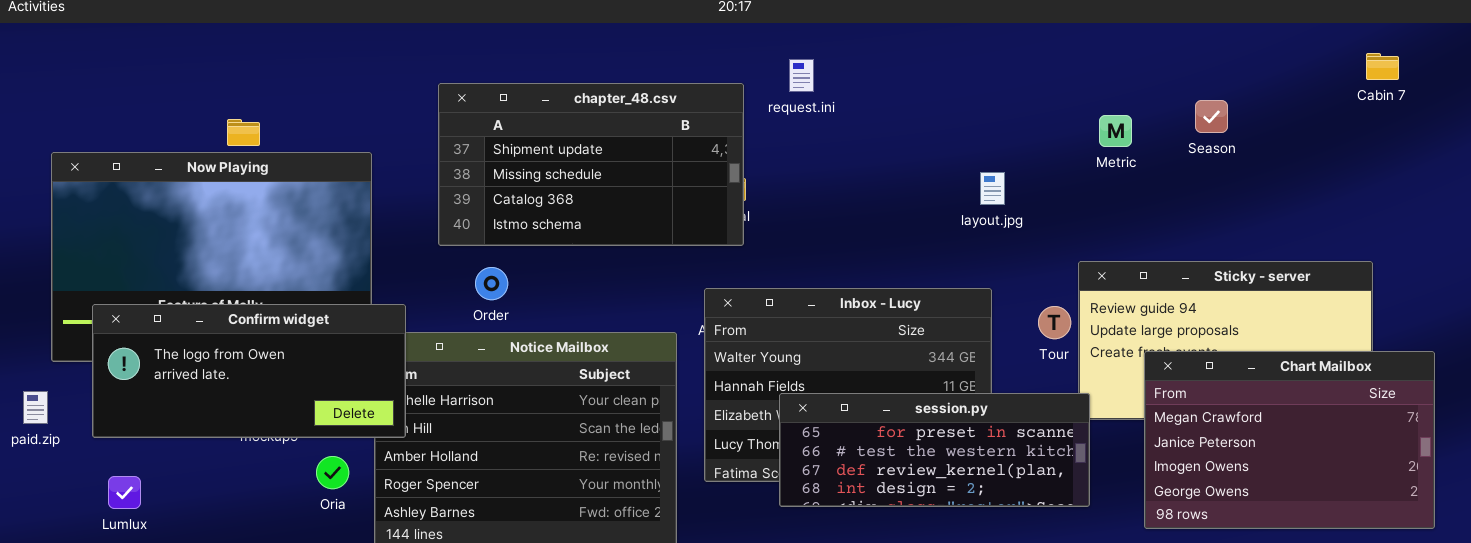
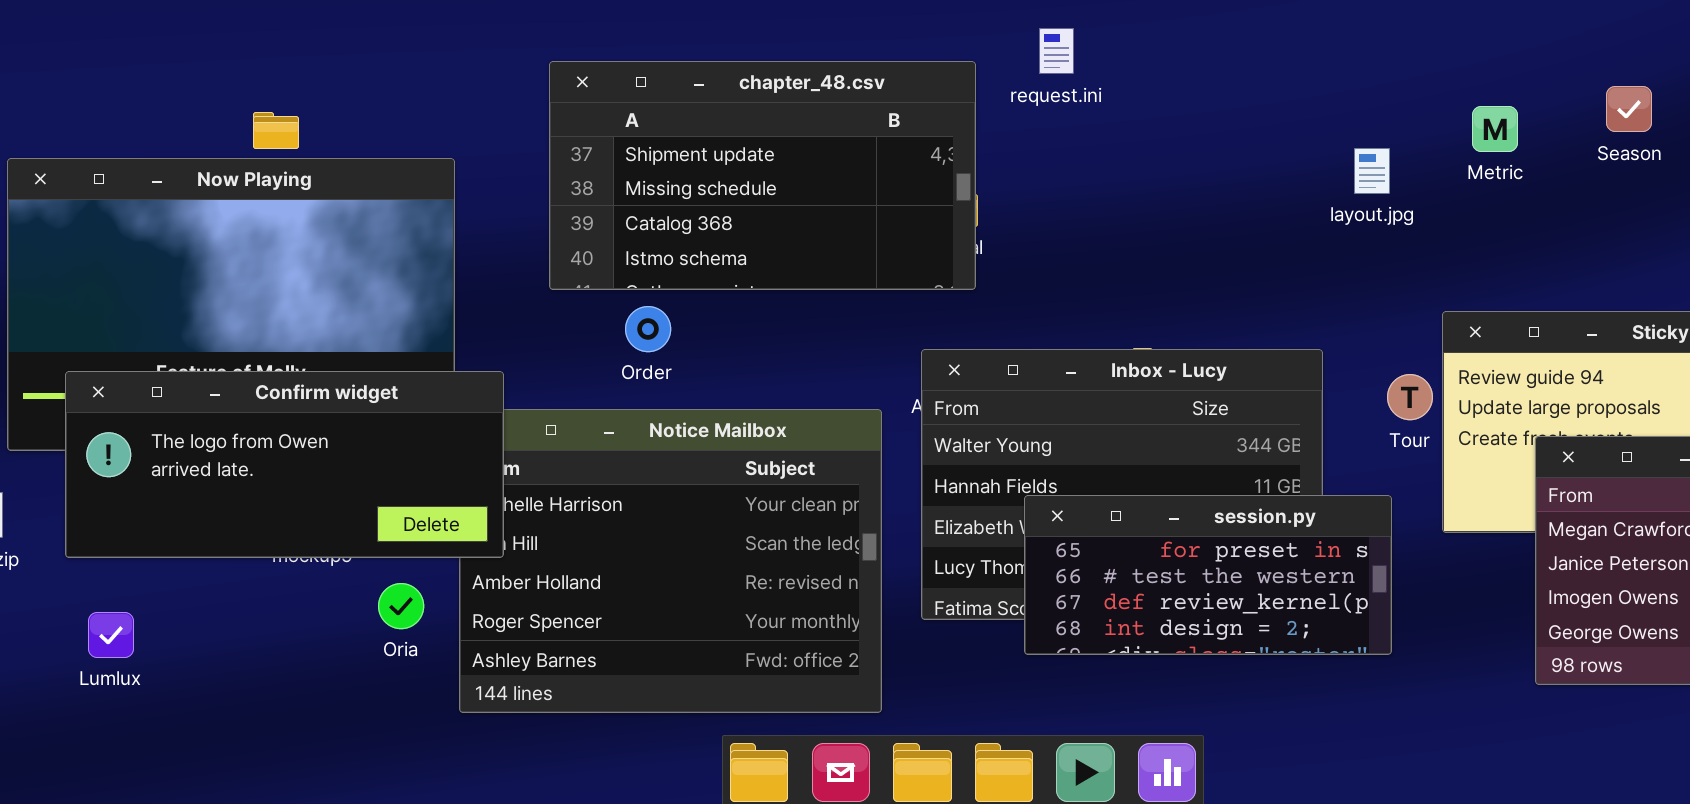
layout.jpg: [980,172,1005,205] -> [1354,148,1390,194], moved
Order: [475,267,508,300] -> [625,306,671,352], moved
session.py: [779,393,1090,507] -> [1024,495,1392,655], resized

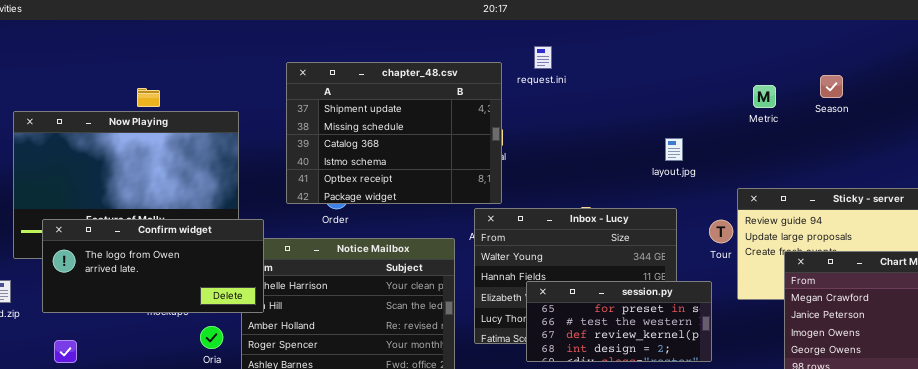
chapter_48.csv: [549,61,976,290] -> [286,62,502,204], resized
layout.jpg: [1354,148,1390,194] -> [665,138,683,161], moved

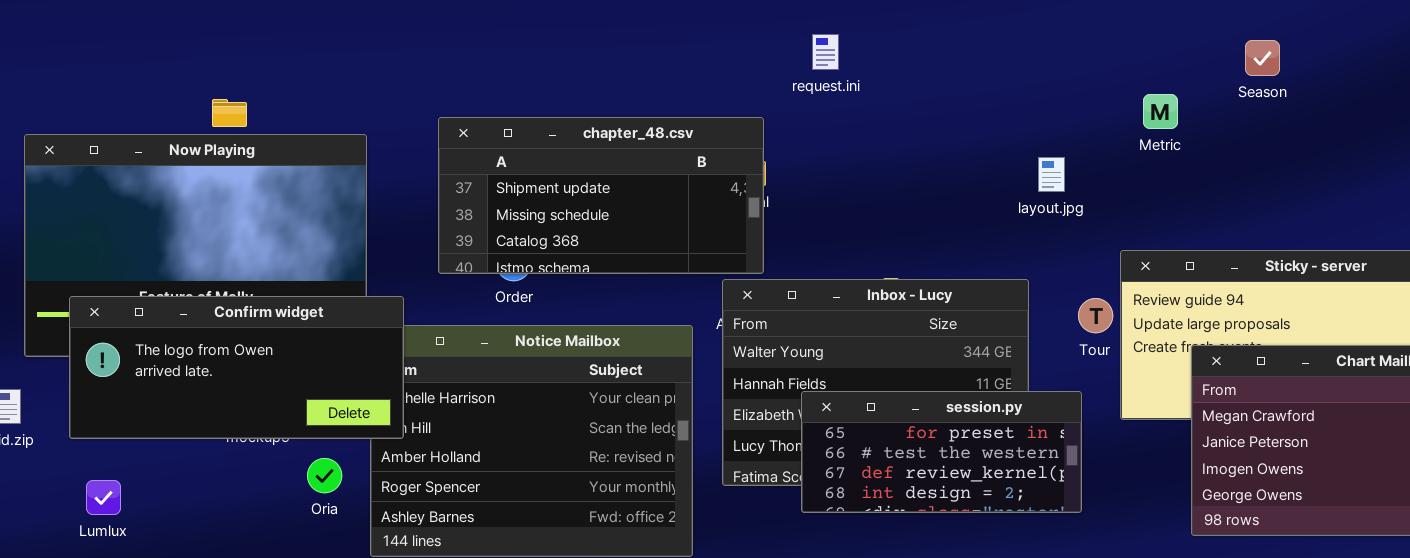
chapter_48.csv: [286,62,502,204] -> [438,117,764,274], resized
Season: [820,75,843,98] -> [1245,40,1280,76], moved
layout.jpg: [665,138,683,161] -> [1038,157,1065,192], moved

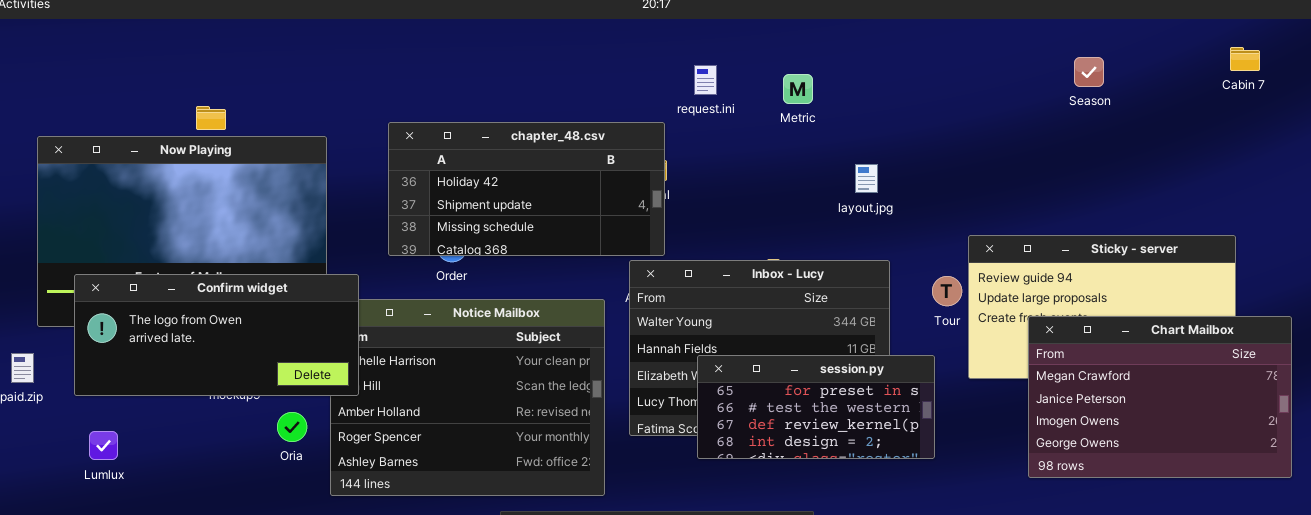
request.ini: [812,34,839,70] -> [694,65,717,95], moved
Metric: [1143,94,1178,129] -> [783,74,813,104], moved
chapter_48.csv: [438,117,764,274] -> [388,122,665,256], scrolled up 1 row
layout.jpg: [1038,157,1065,192] -> [855,164,878,193], moved

